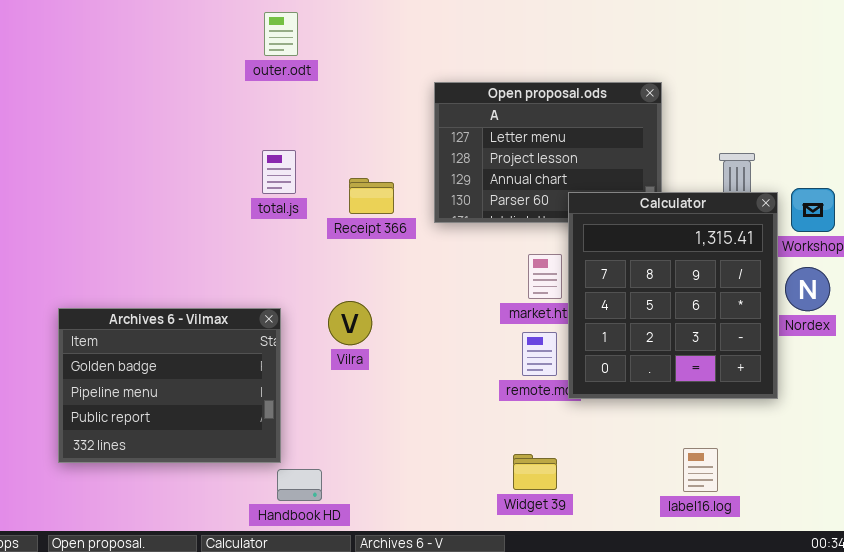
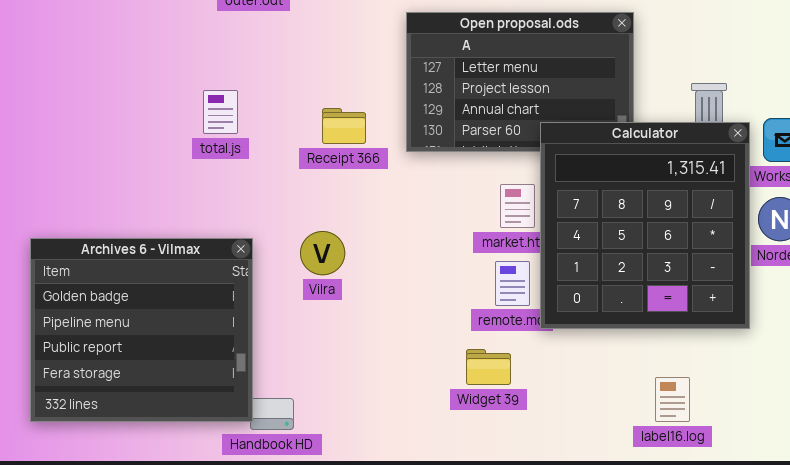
total.js: [262,150,296,194] -> [203,90,238,134], moved
Archives 6 - Vilmax: [58,308,281,463] -> [30,238,253,422], resized
Widget 39: [513,454,557,490] -> [466,349,511,385], moved

